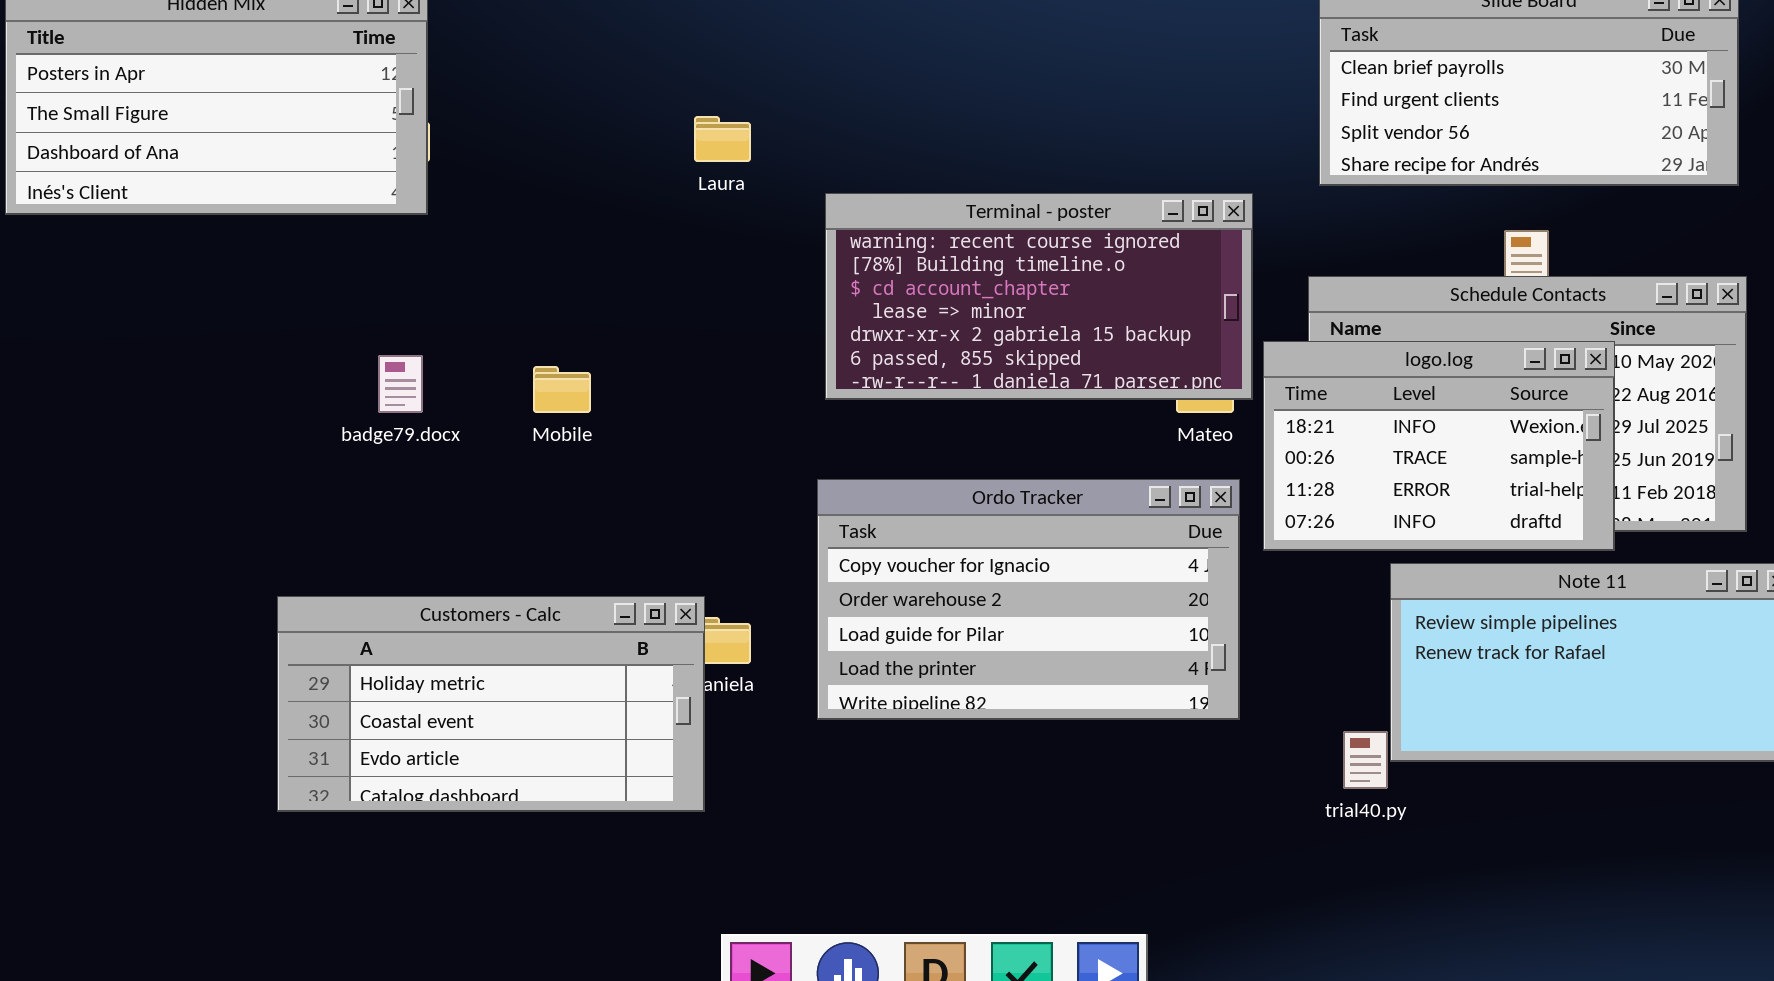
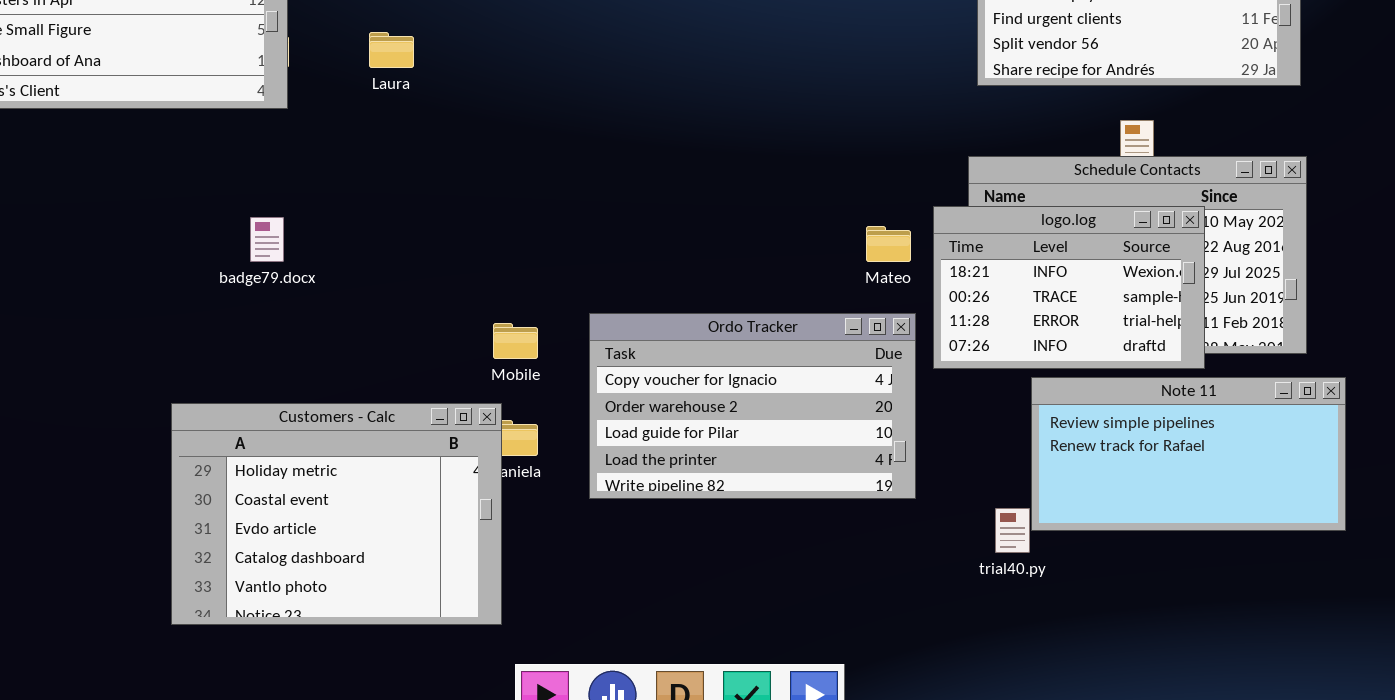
Laura: [694,116,751,162] -> [369,32,414,68], moved
Terminal - poster: [825,193,1253,400] -> none, closed
Mobile: [533,366,591,413] -> [493,323,538,359], moved
Customers - Calc: [277,596,705,812] -> [171,403,502,625], resized

